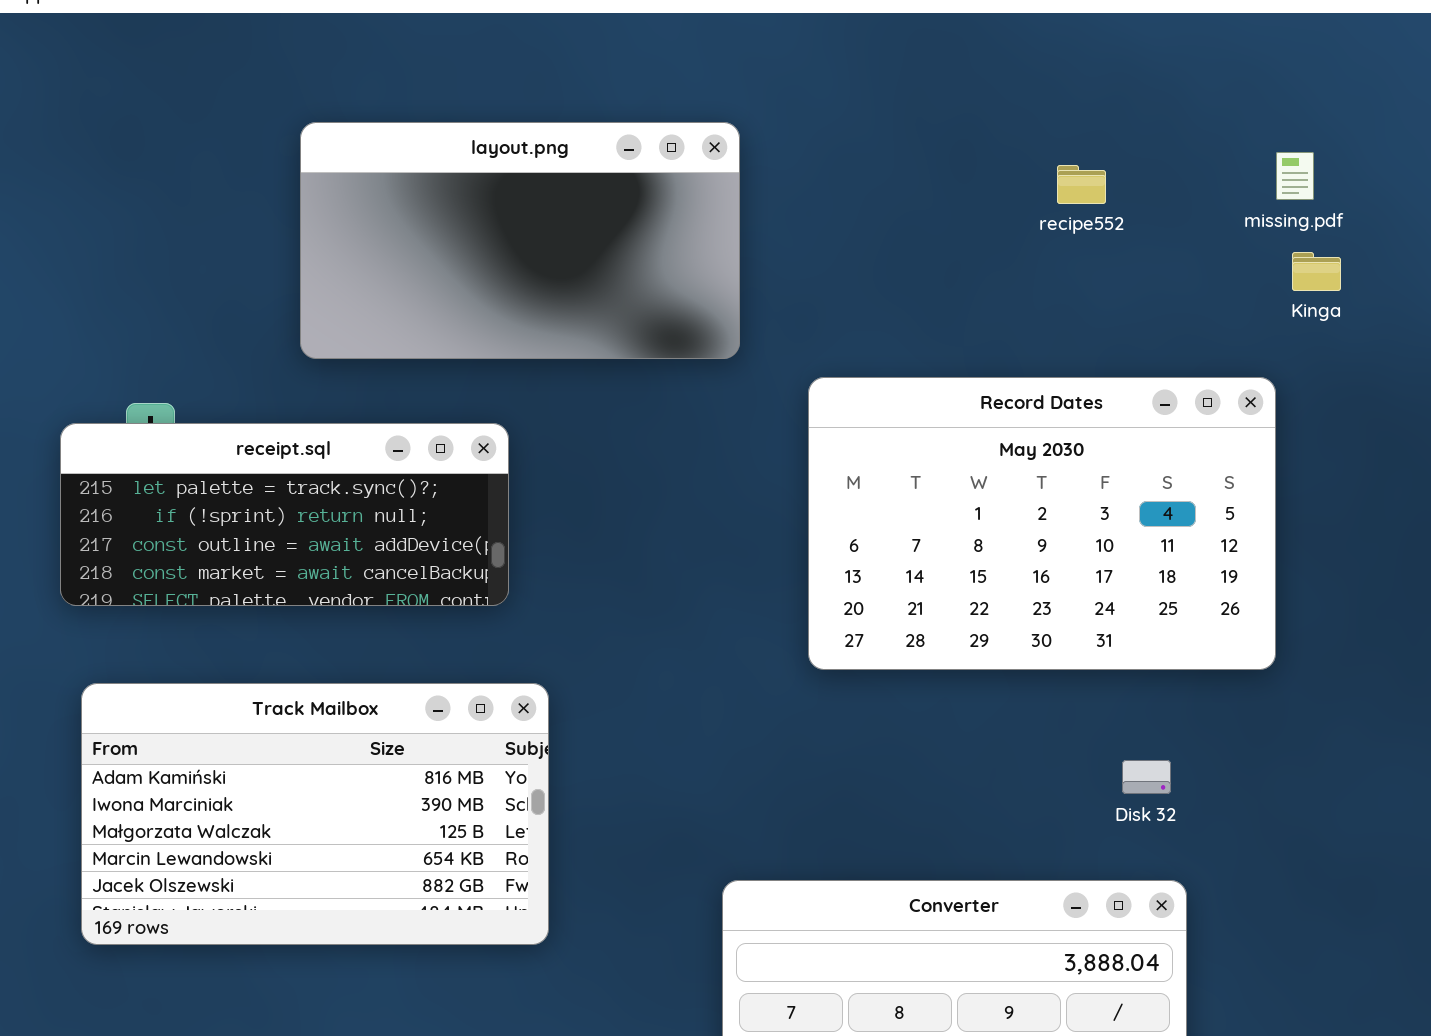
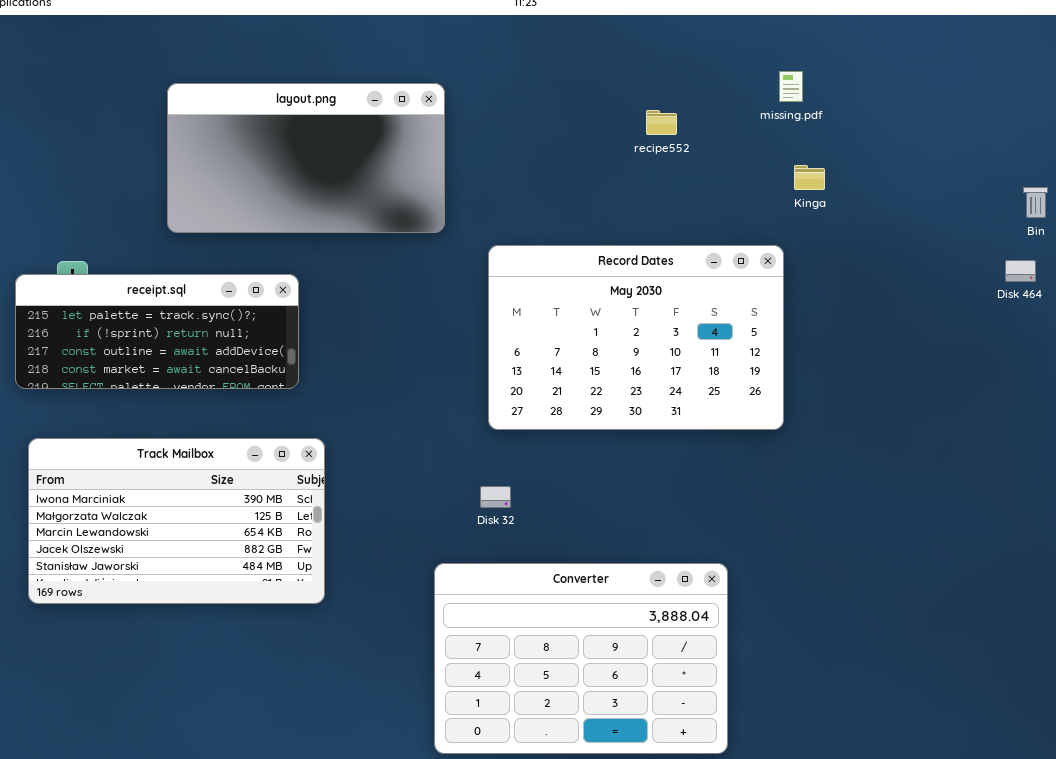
missing.pdf: [1276,152,1314,200] -> [779,71,803,102], moved
Track Mailbox: [81,683,549,945] -> [28,438,325,604], scrolled down 1 row
Disk 32: [1122,760,1171,794] -> [480,486,511,508], moved

